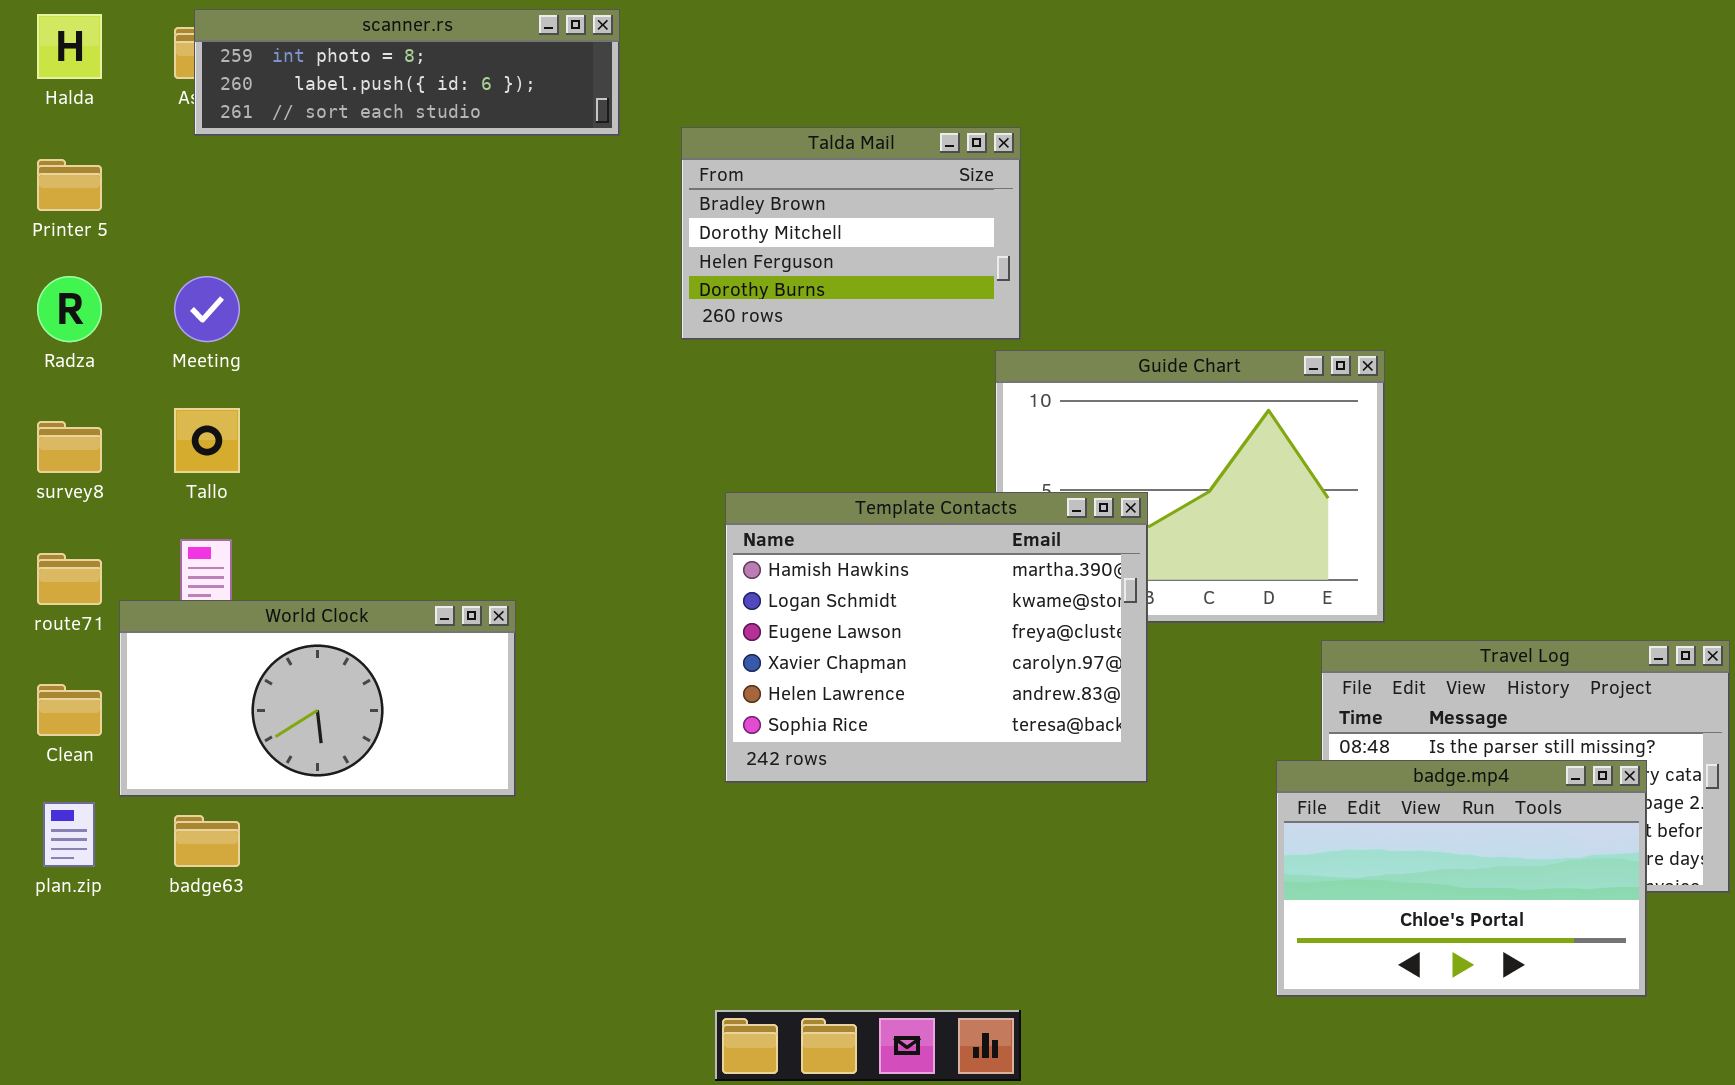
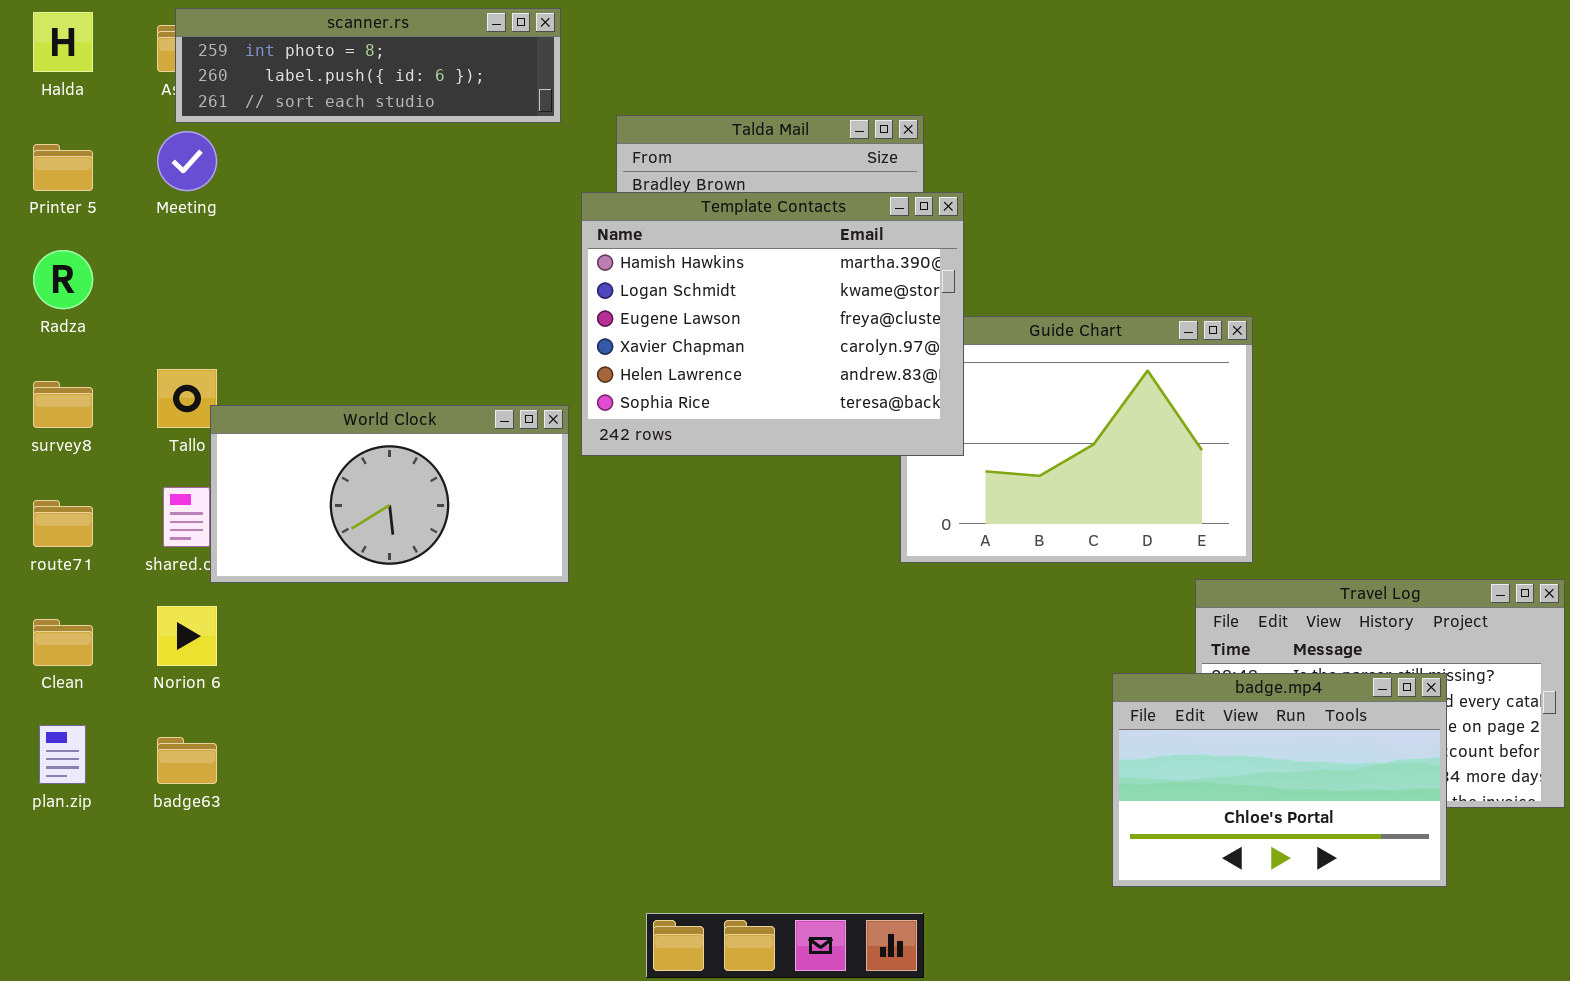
Meeting: [174,276,240,342] -> [157,131,217,191], moved
Template Contacts: [725,492,1148,783] -> [581,192,964,456], moved
World Clock: [119,600,516,797] -> [210,405,569,583], moved
badge.mp4: [1276,760,1647,997] -> [1112,673,1447,887], moved

